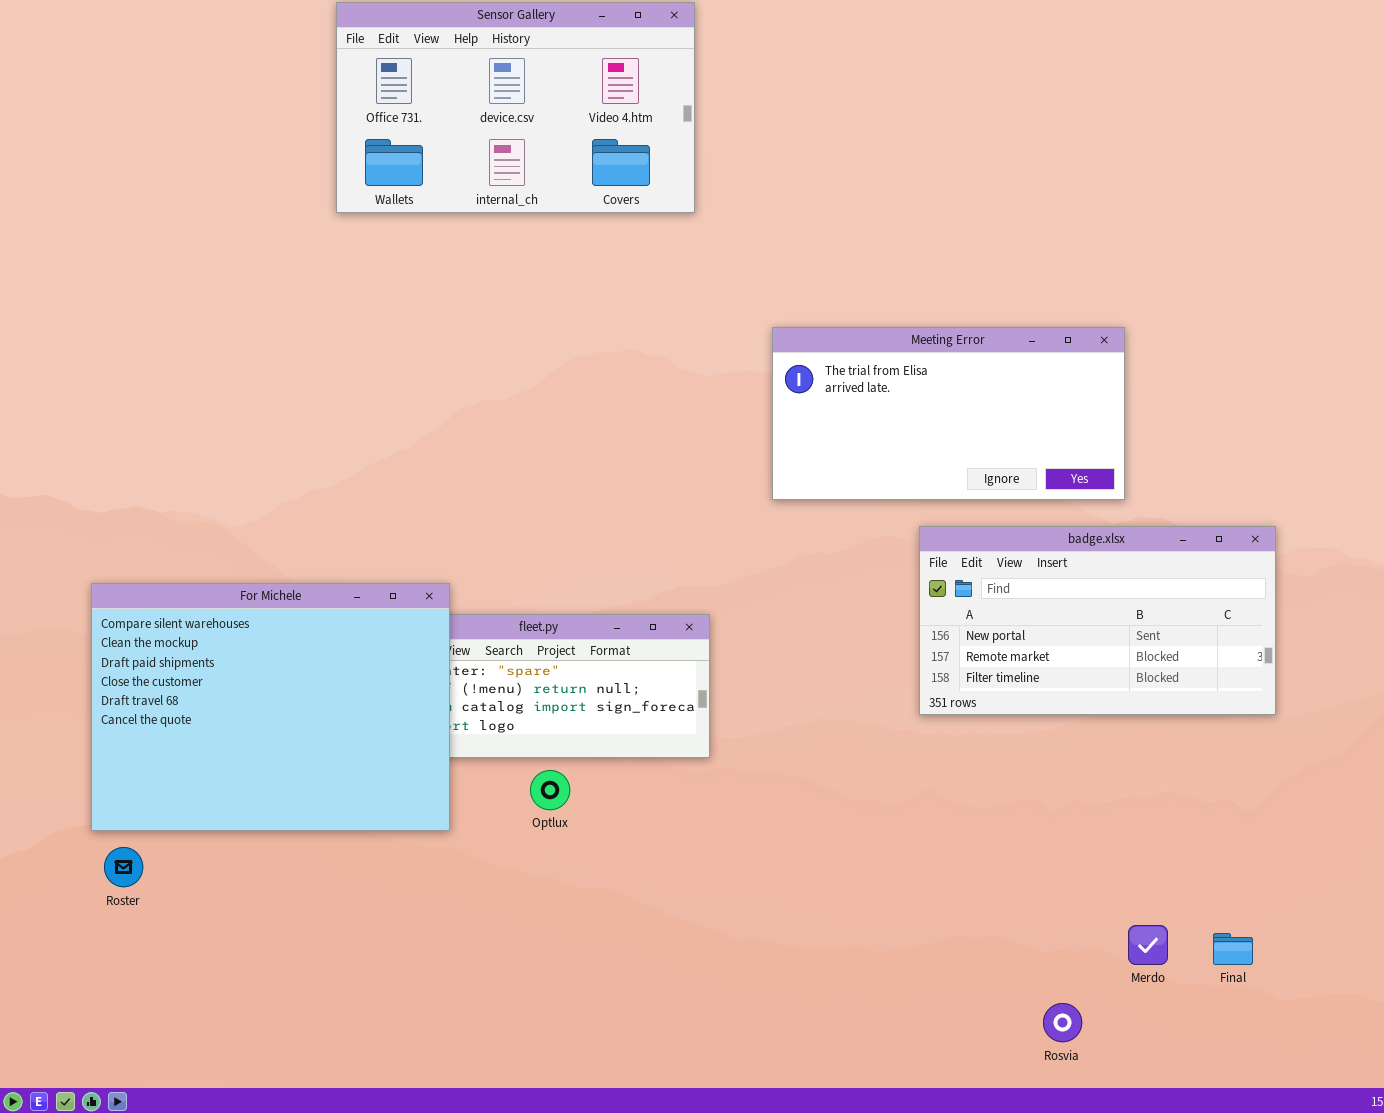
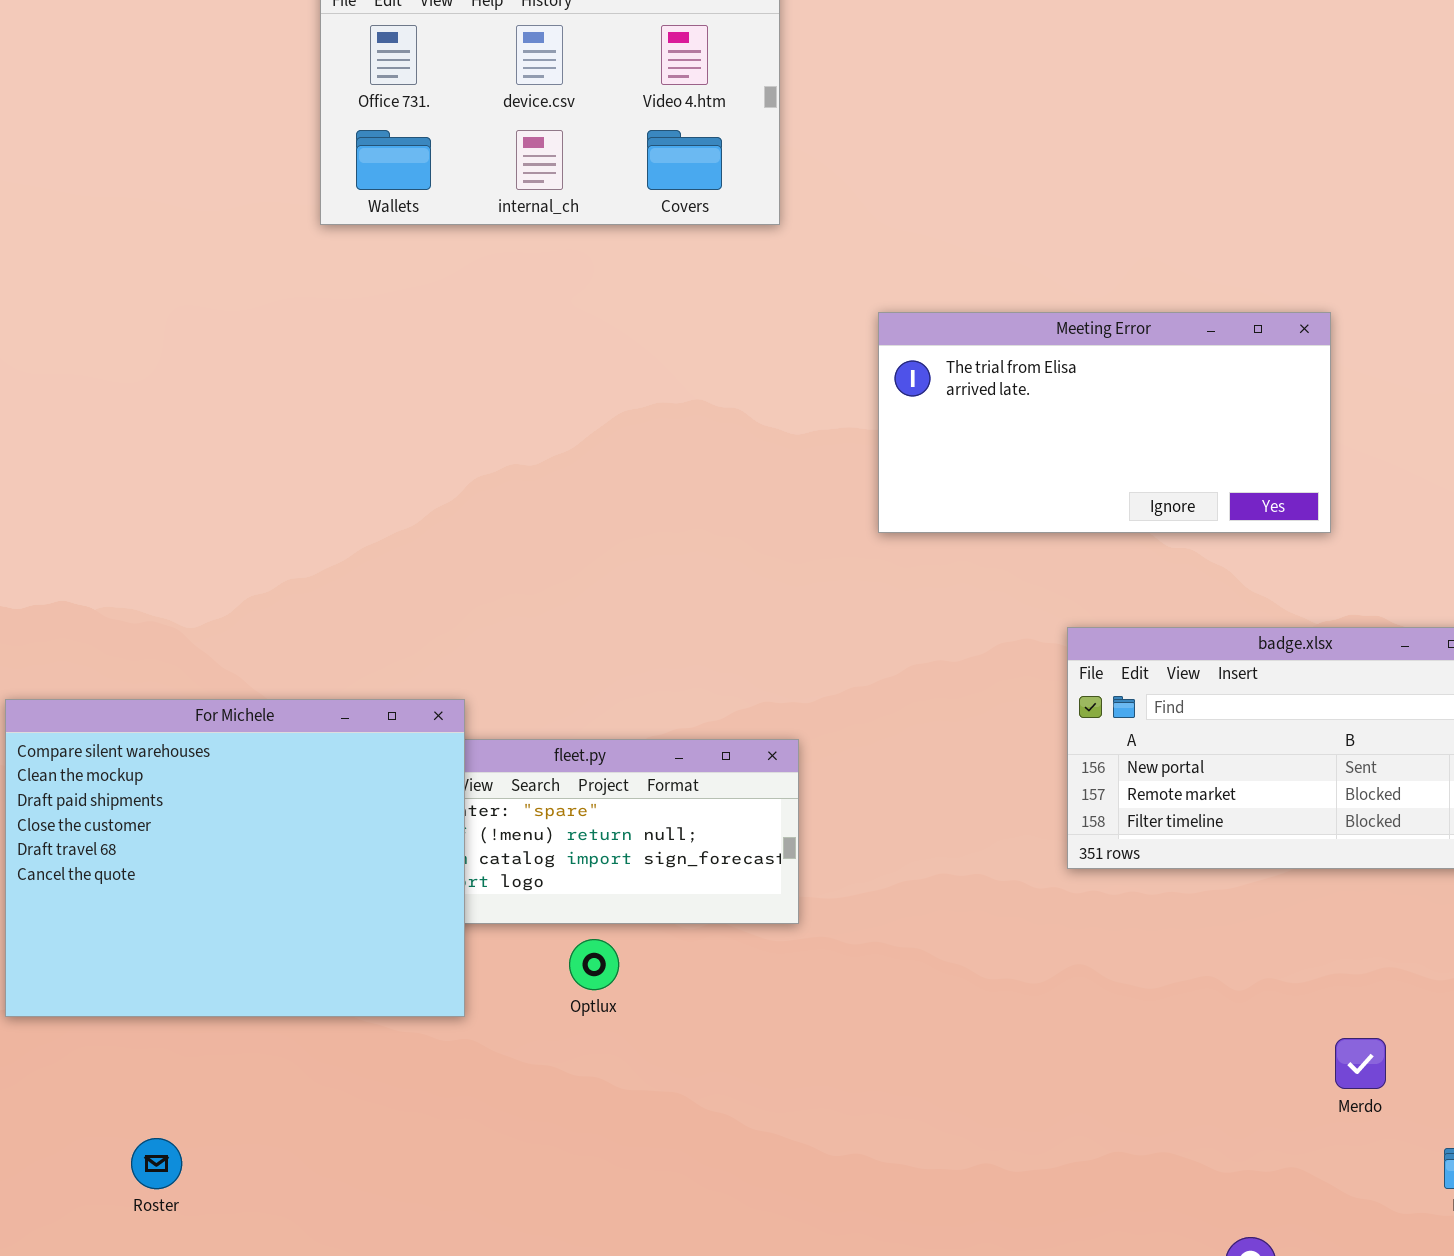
Meeting Error: [772,327,1125,500] -> [878,312,1331,533], moved
Roster: [104,847,143,887] -> [131,1138,182,1189], moved
Merdo: [1128,925,1168,965] -> [1335,1038,1386,1089], moved

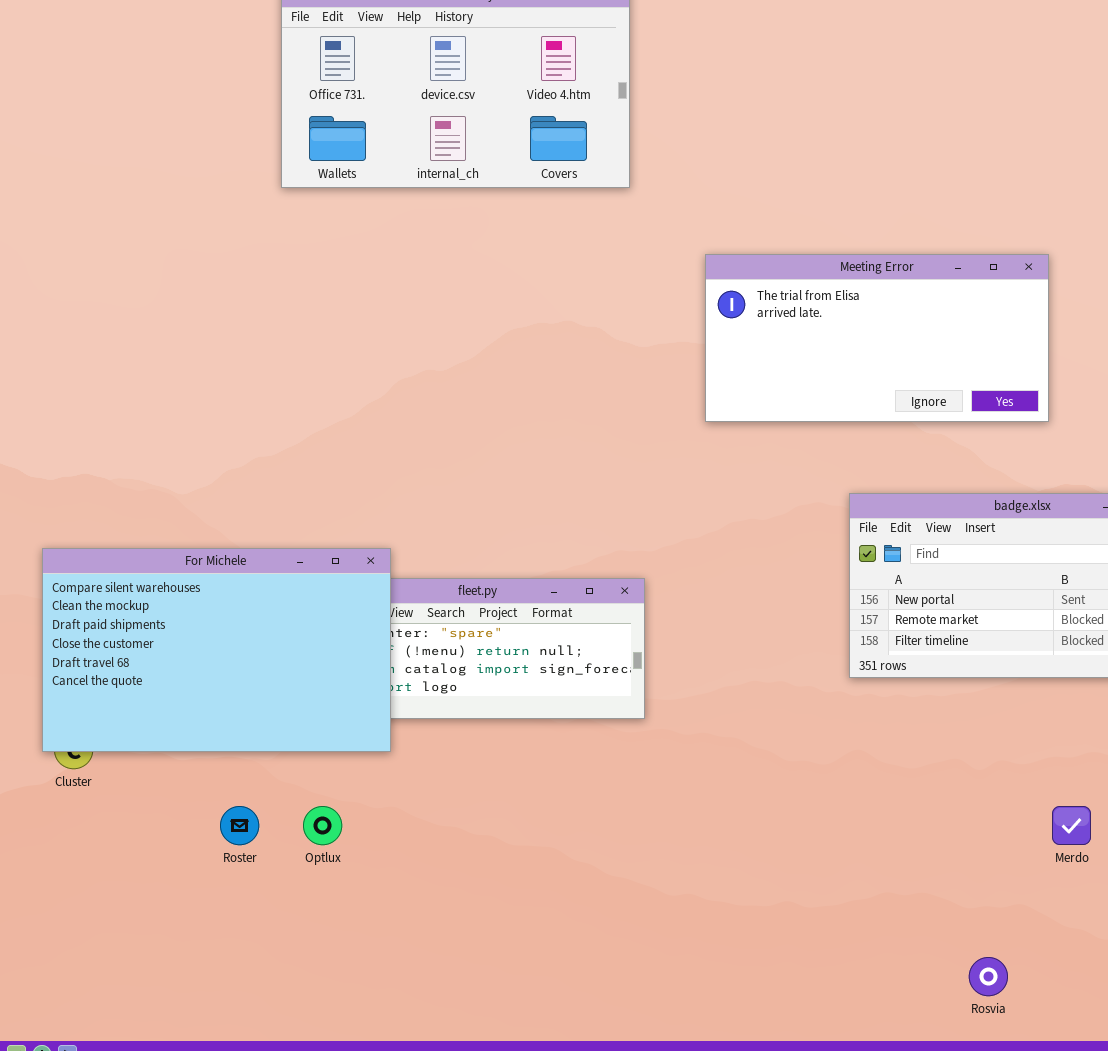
For Michele: [5,699,465,1017] -> [42,548,391,752], resized
Optlux: [569,939,619,990] -> [303,806,342,845], moved
Roster: [131,1138,182,1189] -> [220,806,259,845], moved

